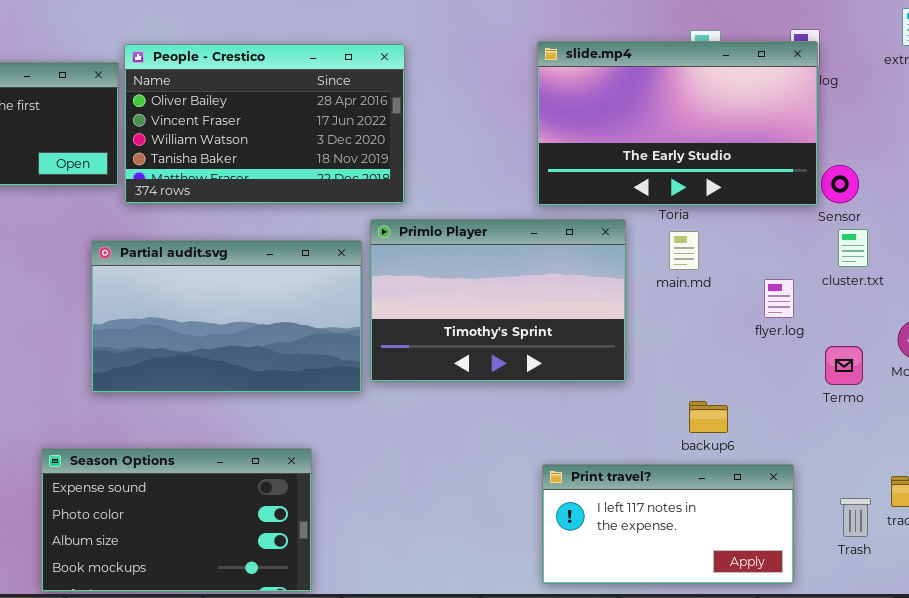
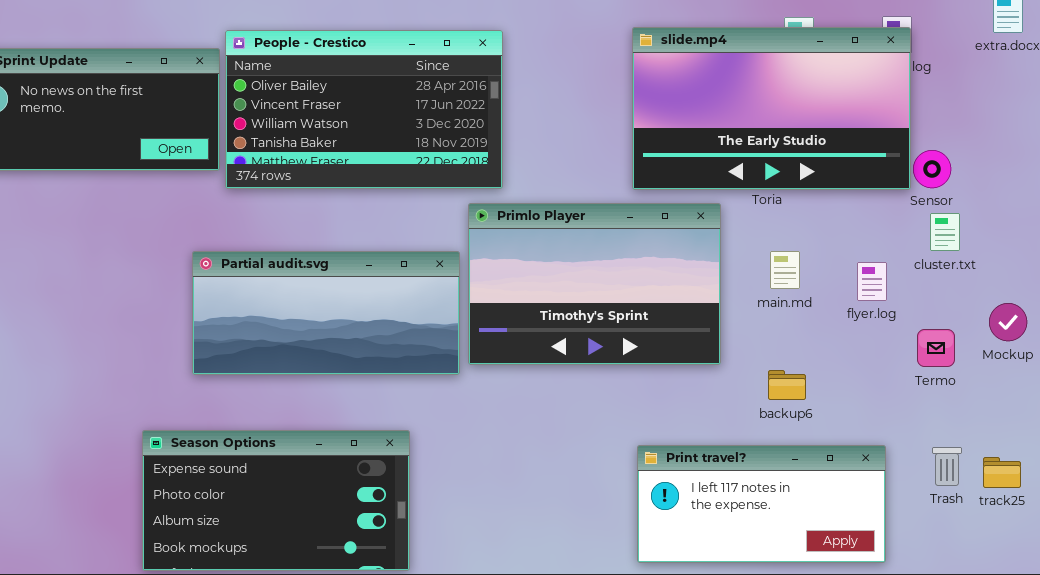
main.md: [669,231,699,270] -> [770,251,800,289], moved
Partial audit.svg: [91,240,362,393] -> [192,251,460,375], resized
backup6: [689,401,728,433] -> [768,370,806,400], moved
Trash: [840,498,871,537] -> [932,447,962,486], moved

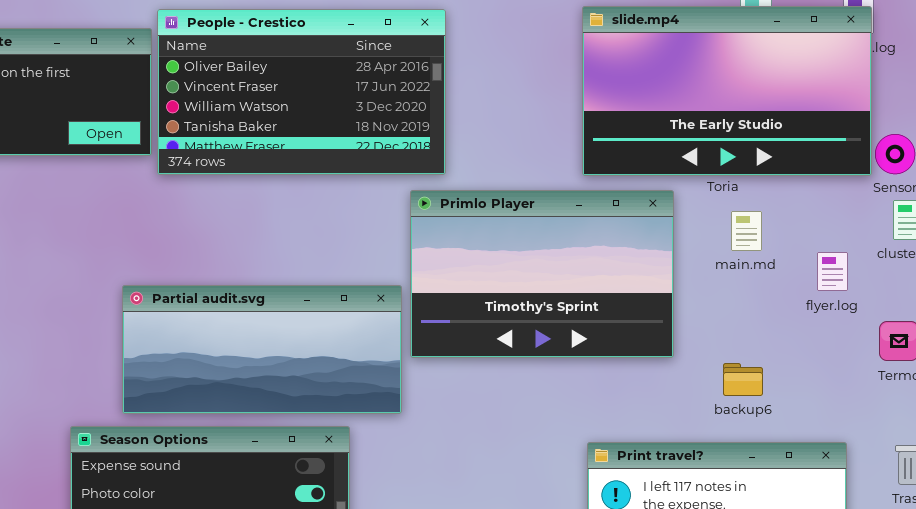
Partial audit.svg: [192,251,460,375] -> [122,285,402,414], moved
main.md: [770,251,800,289] -> [731,211,762,251], moved

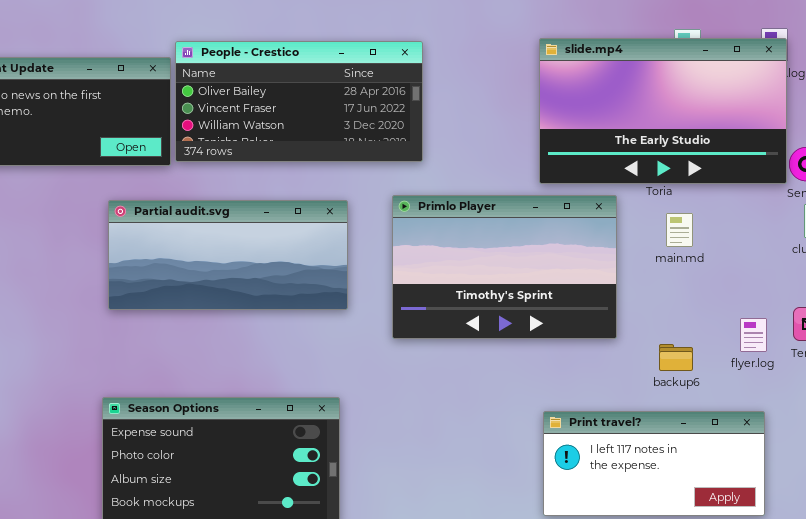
People - Crestico: [157,9,446,175] -> [175,41,423,162], resized
flyer.log: [817,252,848,291] -> [740,318,767,352], moved
Partial audit.svg: [122,285,402,414] -> [108,200,348,310], moved

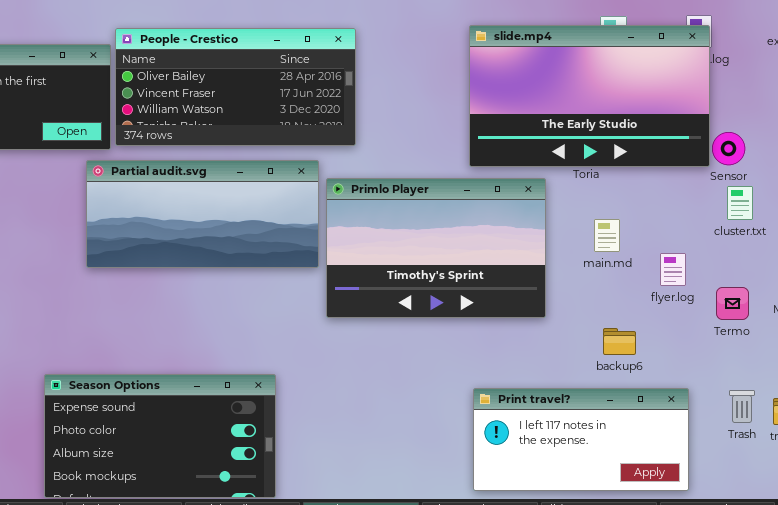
Partial audit.svg: [108,200,348,310] -> [86,160,319,268], moved
main.md: [666,213,693,247] -> [594,219,620,252], moved
flyer.log: [740,318,767,352] -> [660,253,686,286], moved
backup6: [659,344,693,371] -> [603,328,636,355], moved

